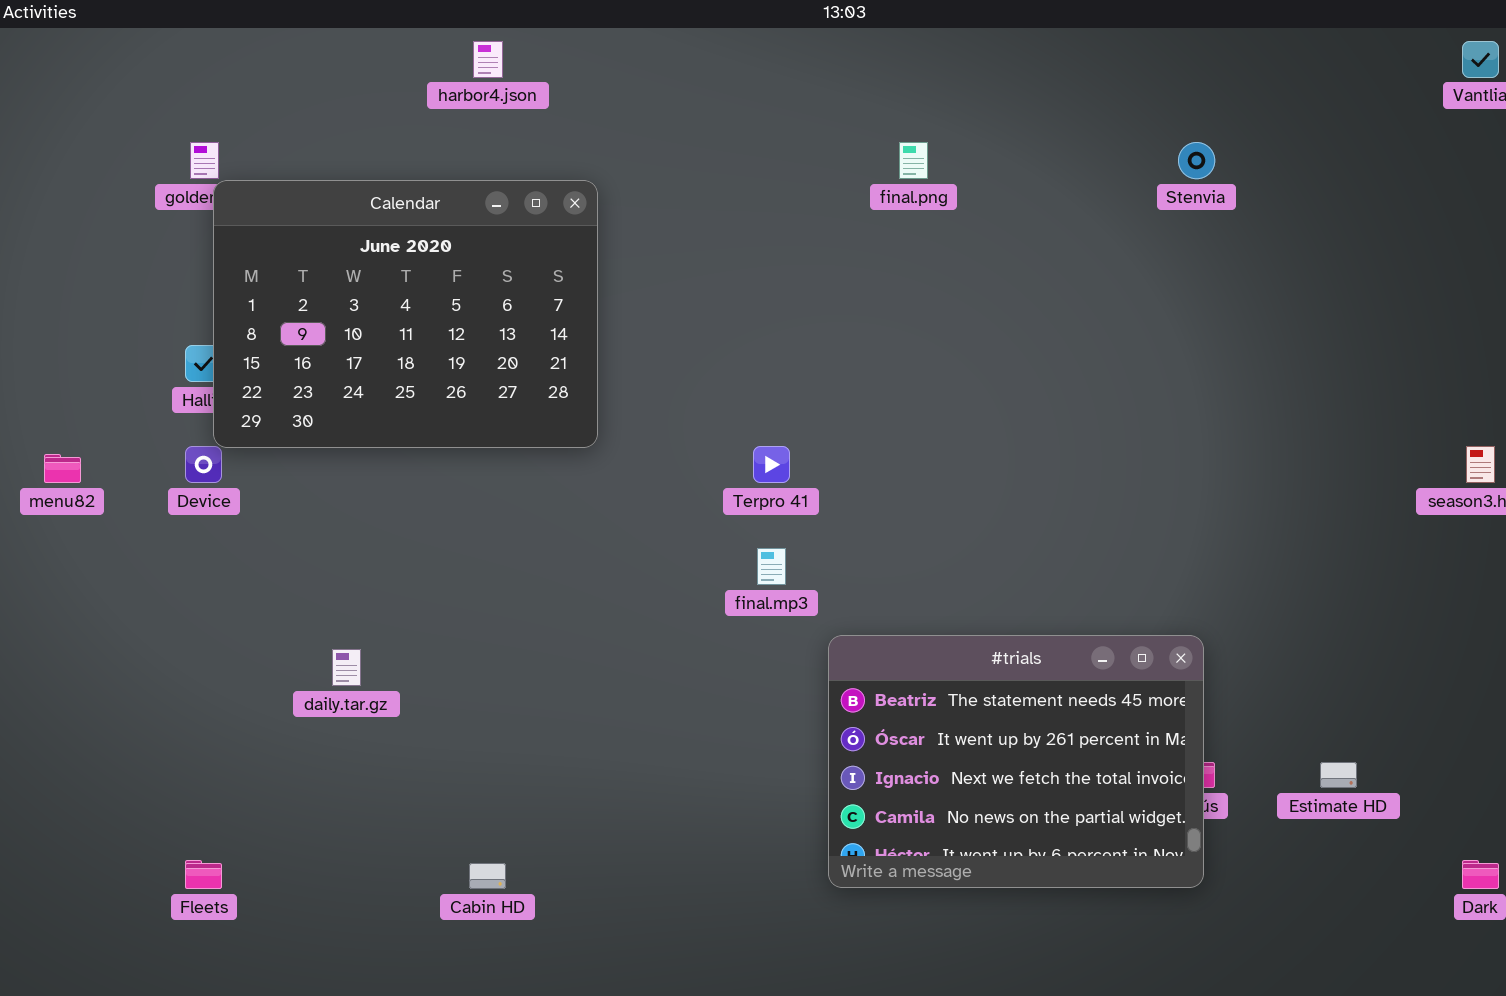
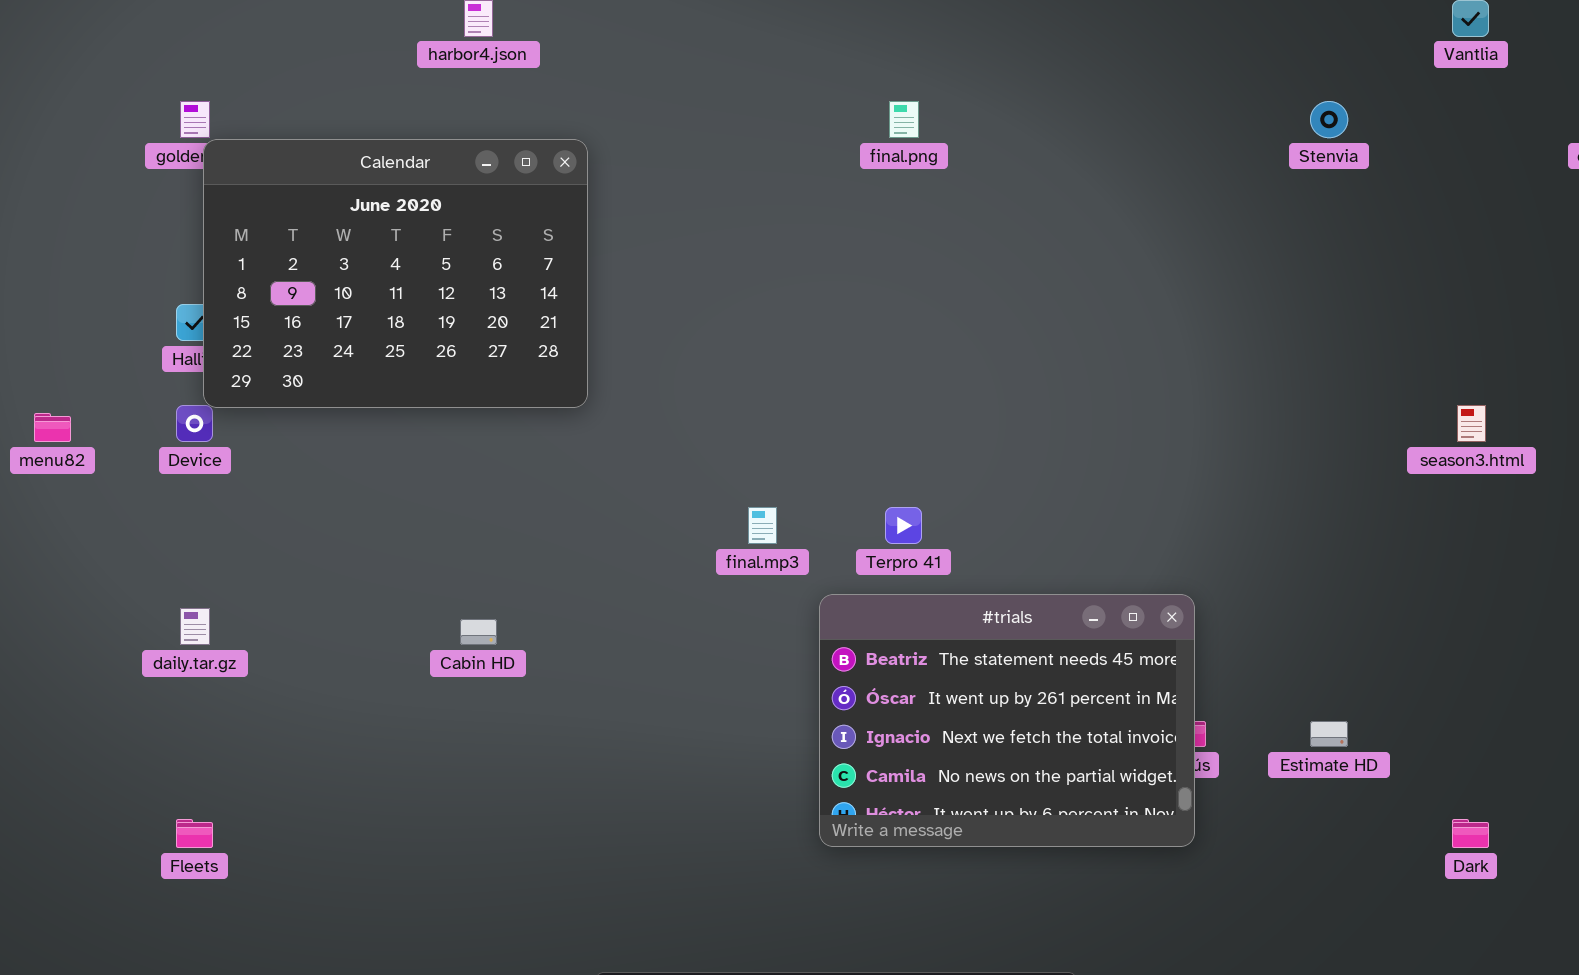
Stenvia: [1178,142,1215,179] -> [1310,101,1348,138], moved
Terpro 41: [753,446,790,483] -> [885,507,922,544], moved
daily.tar.gz: [332,649,361,686] -> [180,608,210,645], moved
Cabin HD: [469,863,506,889] -> [460,619,497,645], moved

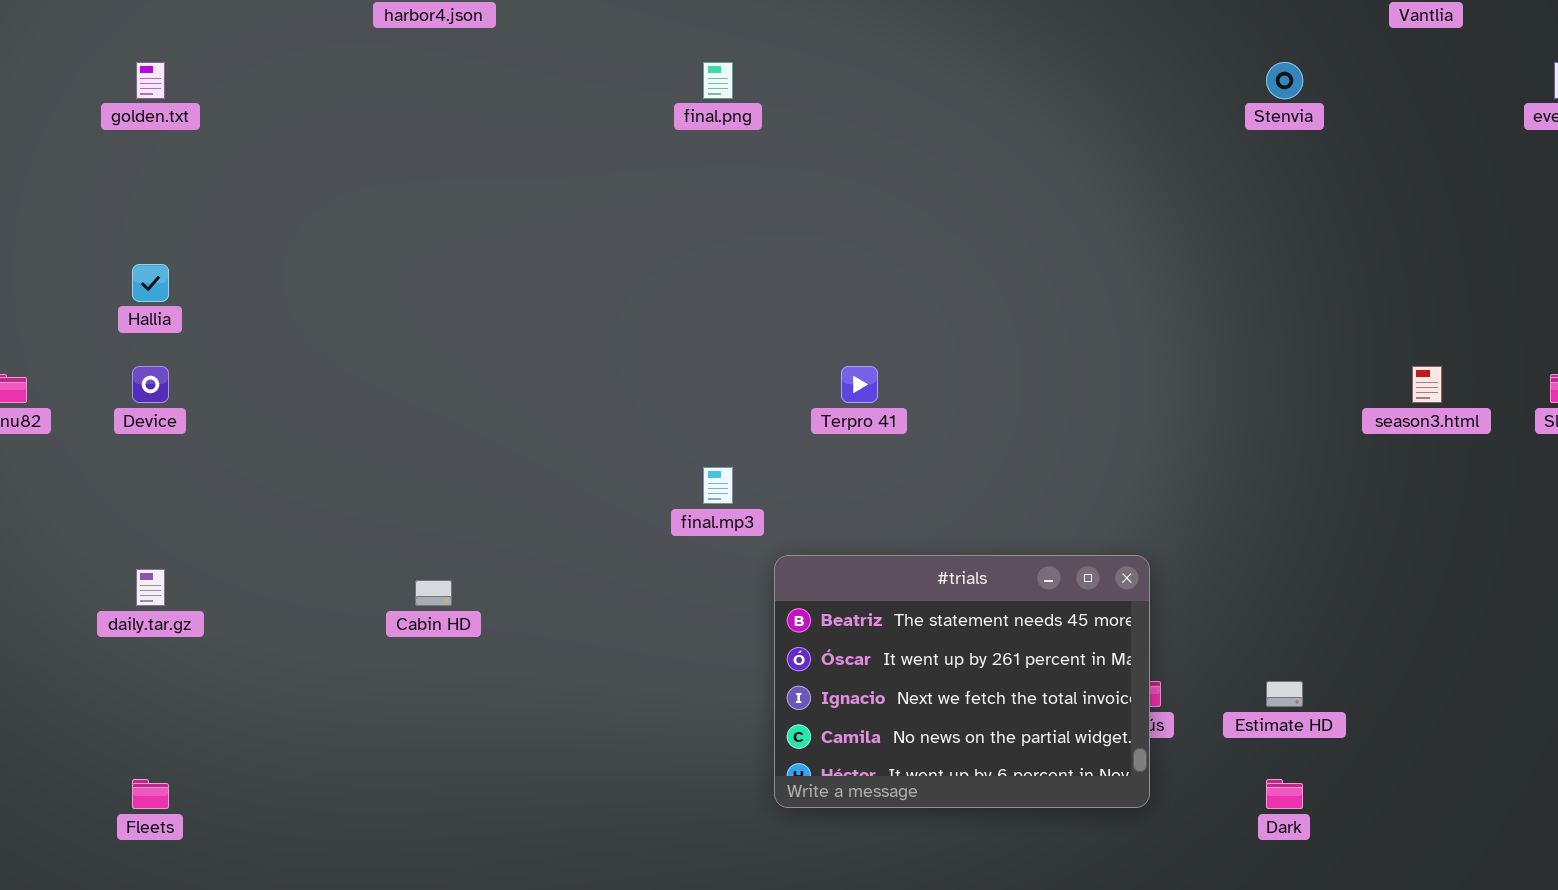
final.png: [889,101,919,138] -> [703,62,733,99], moved
Calendar: [203,139,588,408] -> none, closed
Terpro 41: [885,507,922,544] -> [841,366,878,403], moved
Dark: [1452,819,1489,848] -> [1266,779,1303,809], moved

